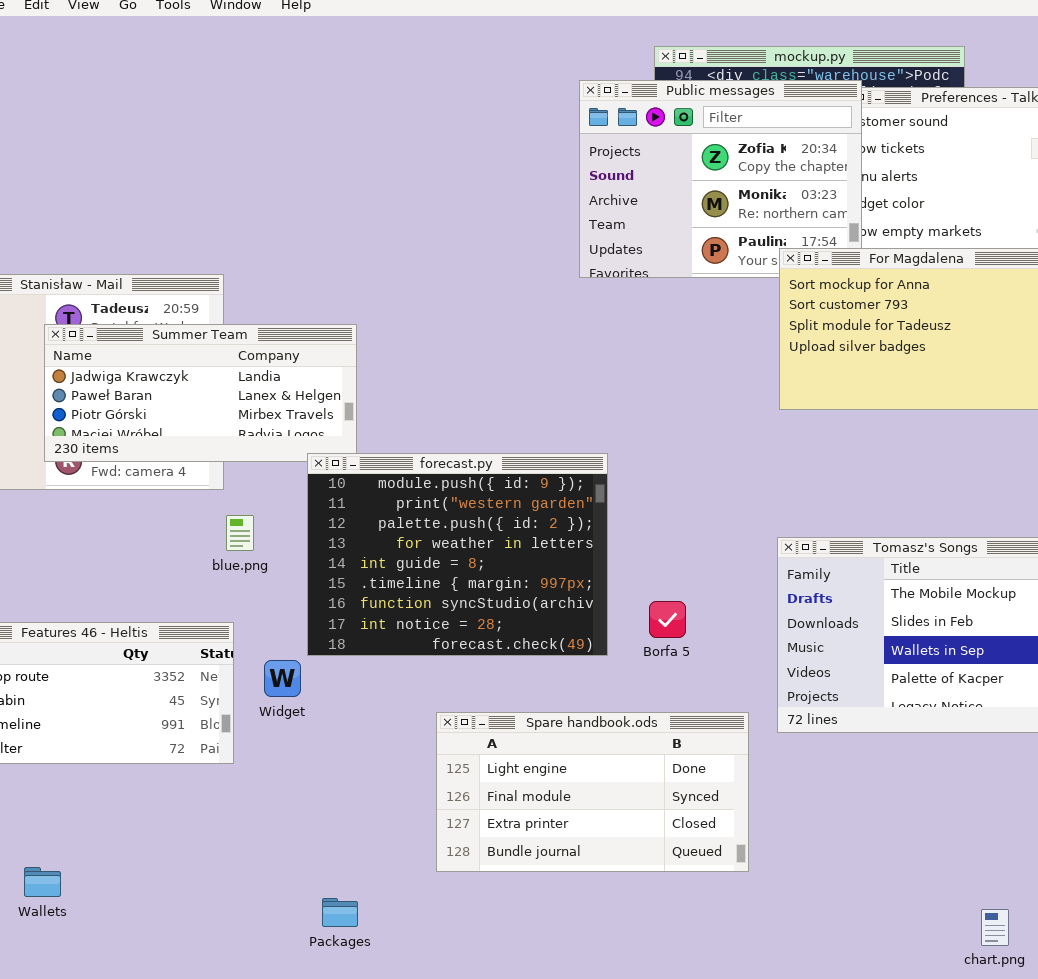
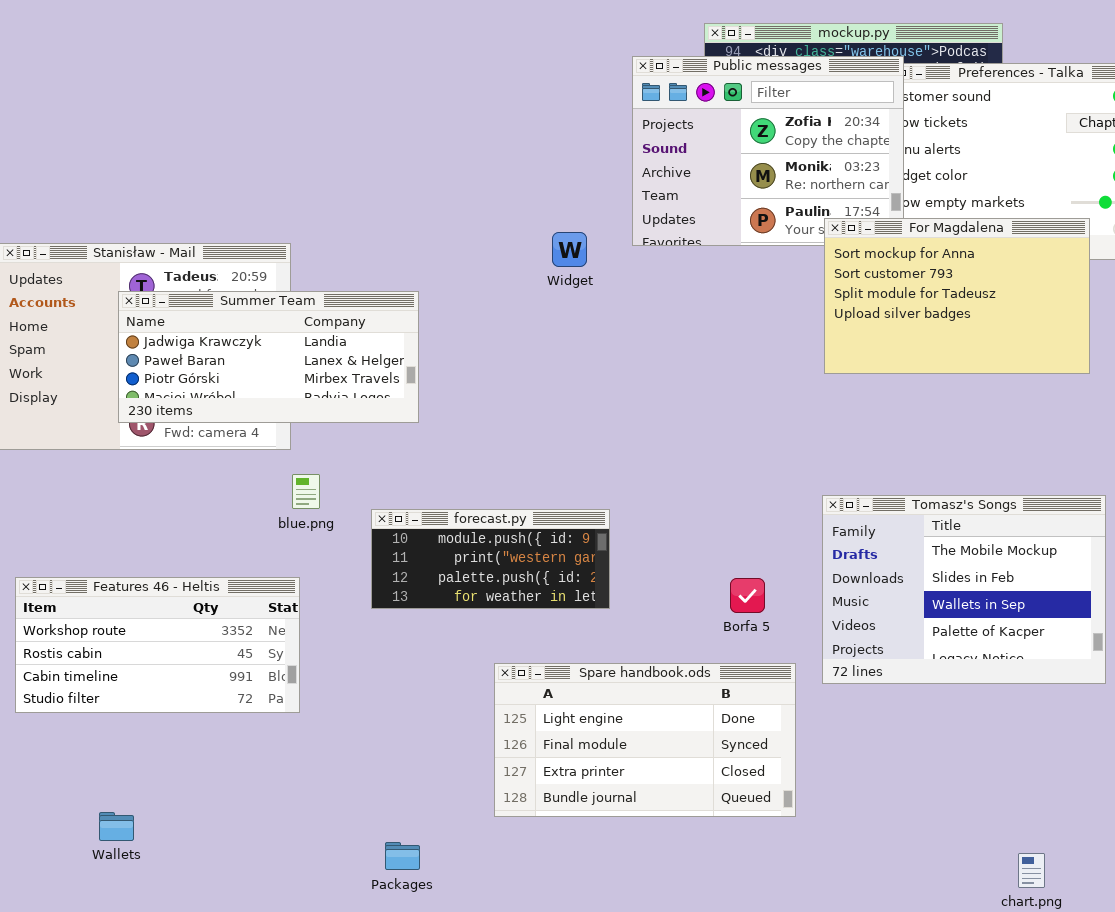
forecast.py: [307,453,608,656] -> [371,509,610,609], resized
Borfa 5: [649,601,686,638] -> [730,578,765,613], moved
Widget: [264,660,301,697] -> [552,232,587,267], moved

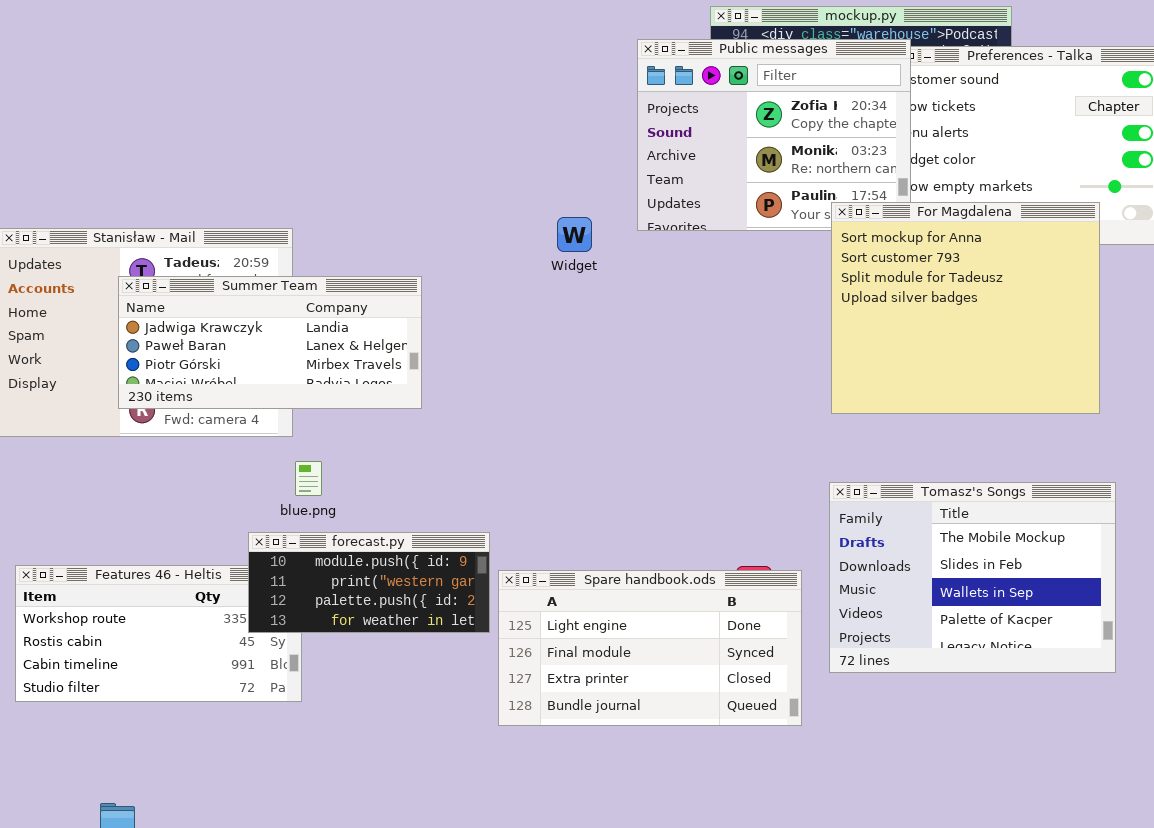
For Magdalena: [824,218,1090,374] -> [831,202,1100,414], resized
forecast.py: [371,509,610,609] -> [248,532,490,633], moved
Spare handbook.ods: [494,663,796,817] -> [498,570,802,726], moved

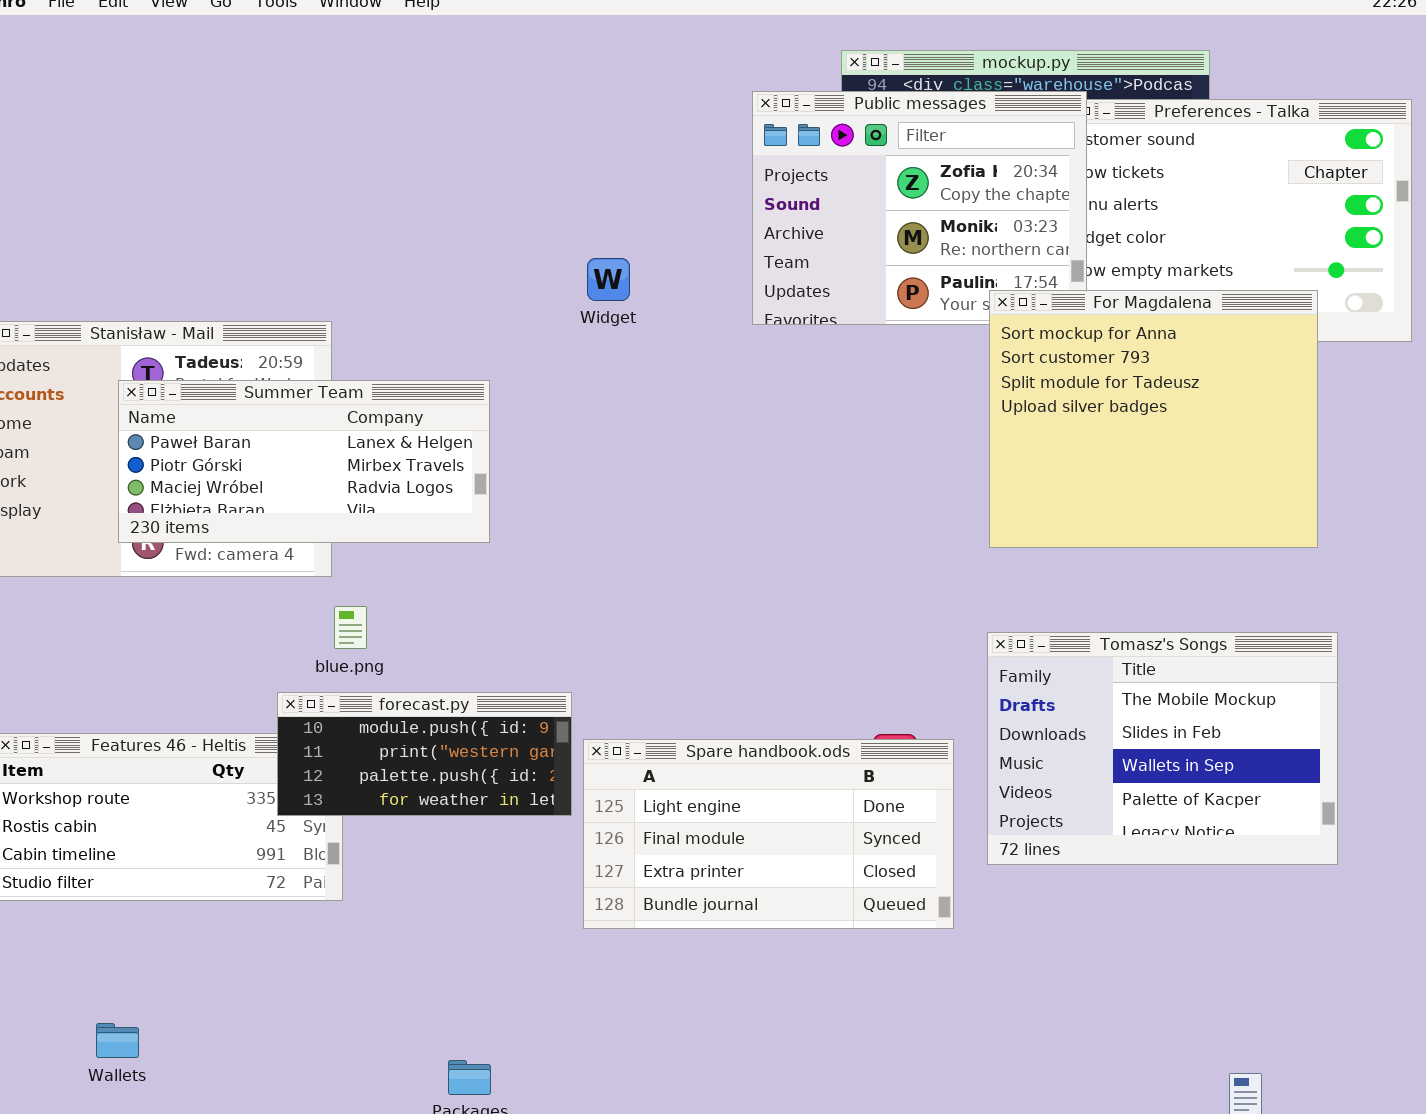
Widget: [557,217,592,252] -> [587,258,630,301], moved
Summer Team: [118,276,422,409] -> [118,380,490,543], scrolled down 1 row

